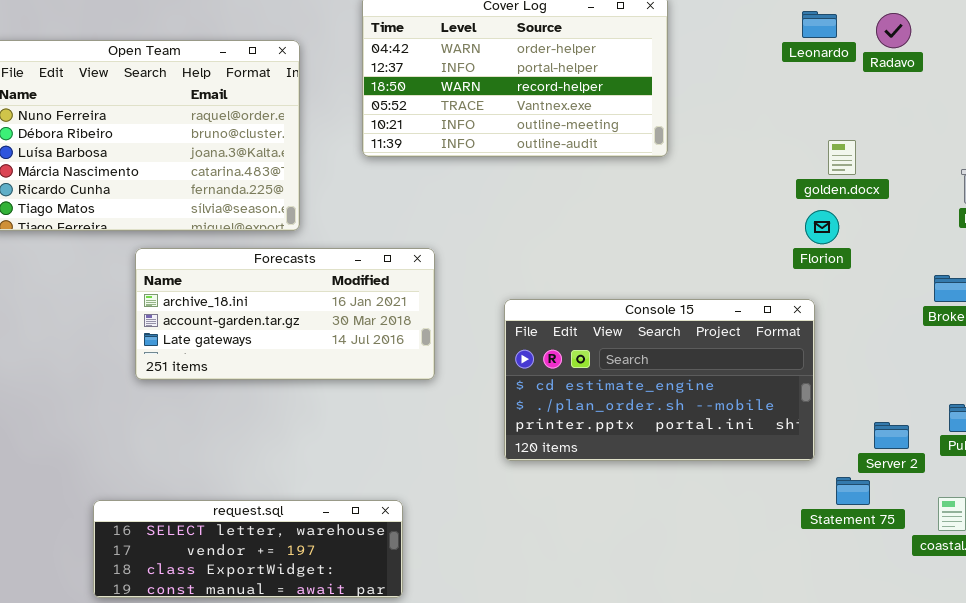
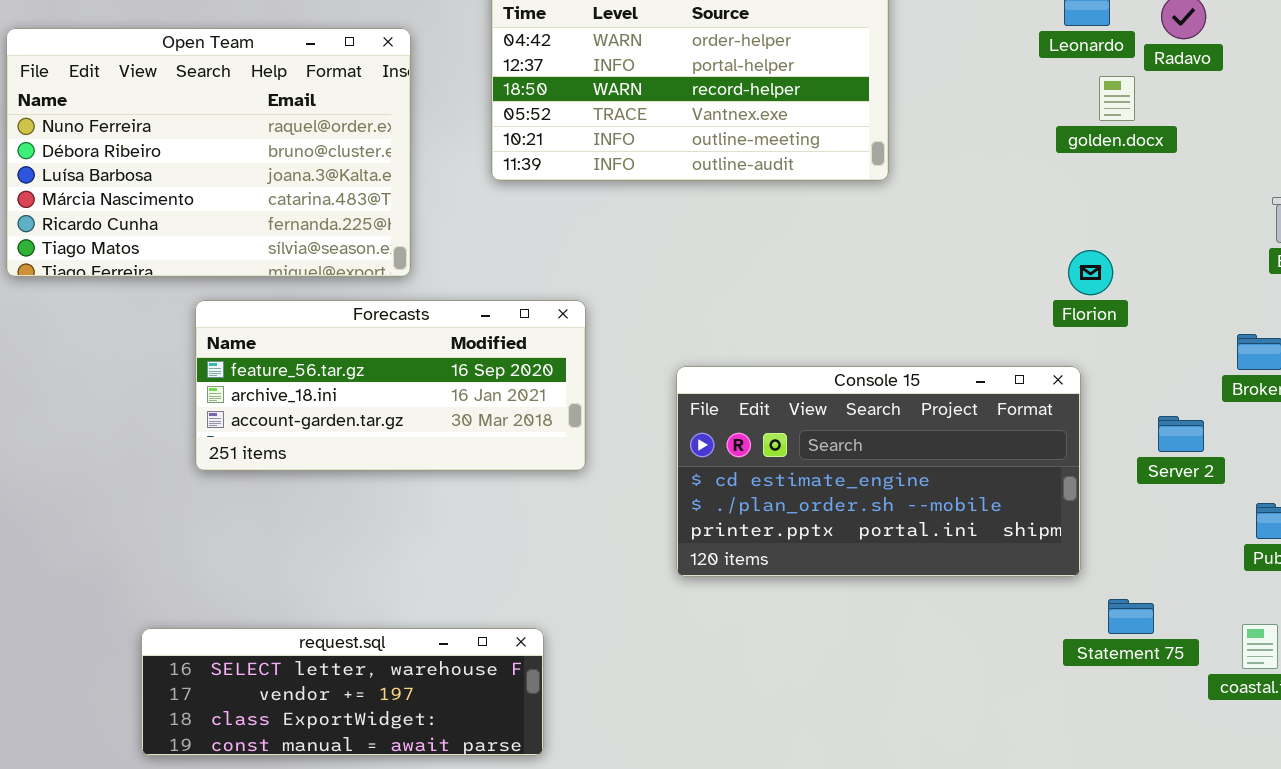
golden.docx: [828,140,856,175] -> [1099,76,1135,121], moved
Forecasts: [135,248,435,380] -> [195,300,586,471], scrolled up 1 row
Server 2: [874,422,909,449] -> [1158,416,1204,452], moved

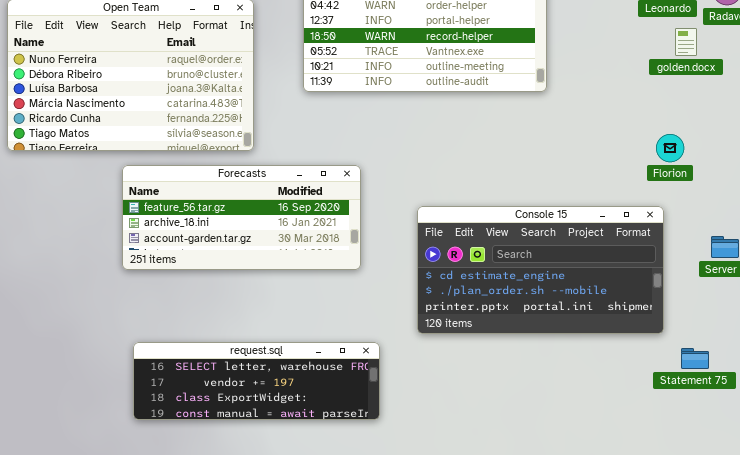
request.sql: [141,628,544,756] -> [133,342,380,420], moved

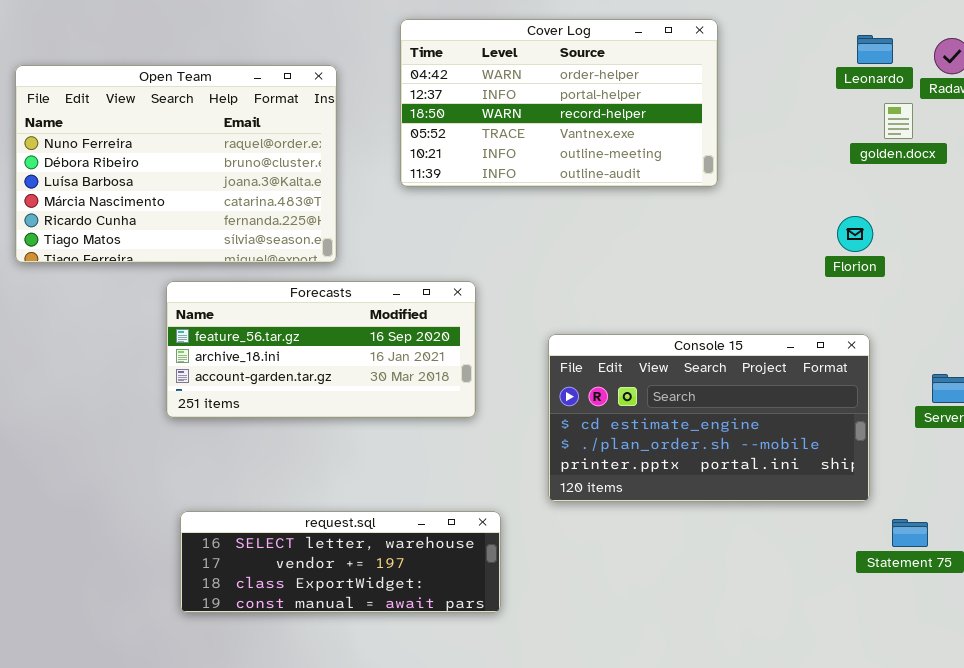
Florion: [656,134,684,162] -> [837,216,873,252], moved

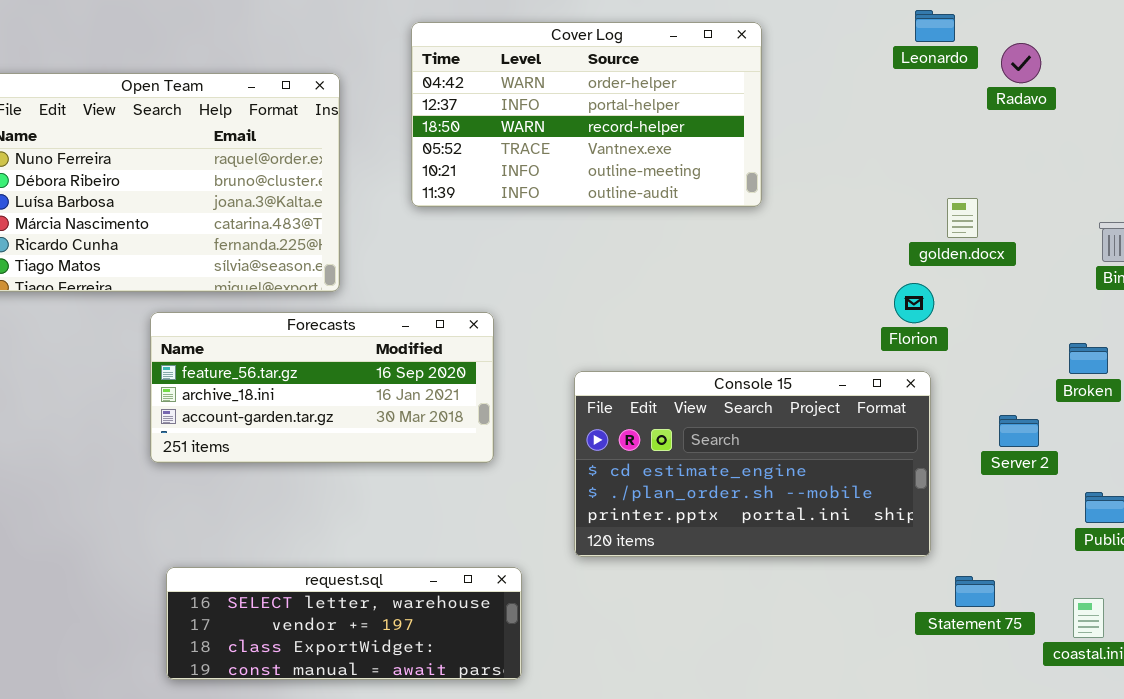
Leonardo: [857,35,893,64] -> [915,10,955,42], moved
golden.docx: [884,103,913,139] -> [947,198,978,238], moved
Florion: [837,216,873,252] -> [894,283,934,323], moved

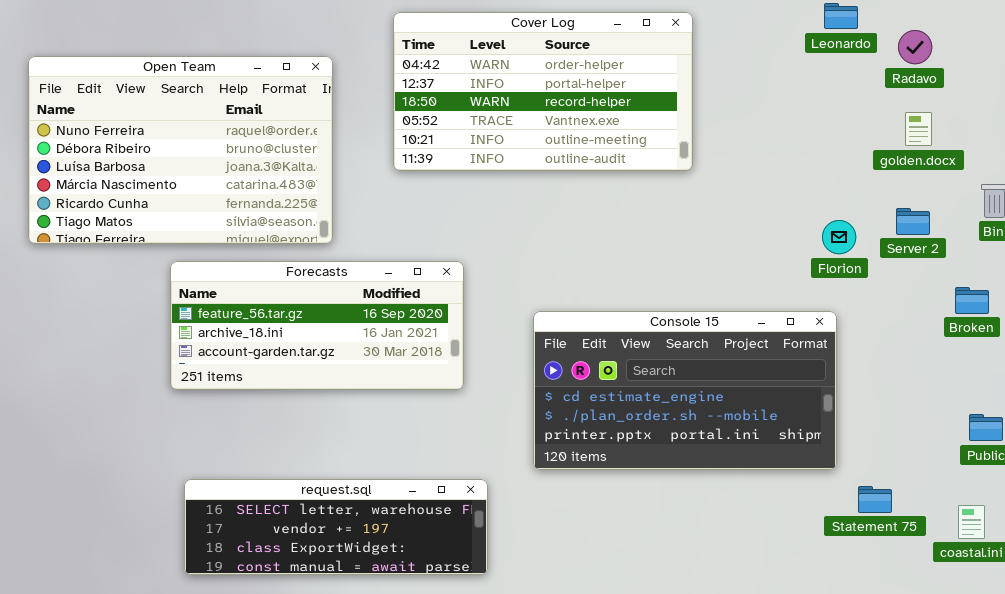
golden.docx: [947,198,978,238] -> [905,112,932,146], moved
Florion: [894,283,934,323] -> [822,220,856,254], moved
Server 2: [999,415,1039,447] -> [896,208,930,235], moved

